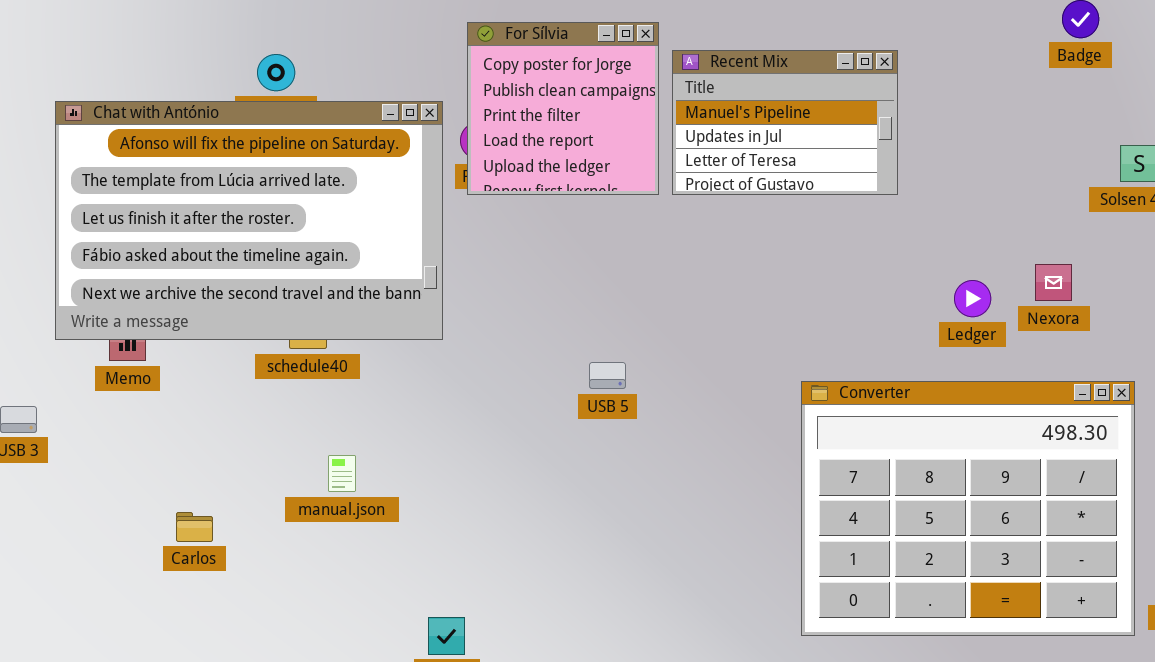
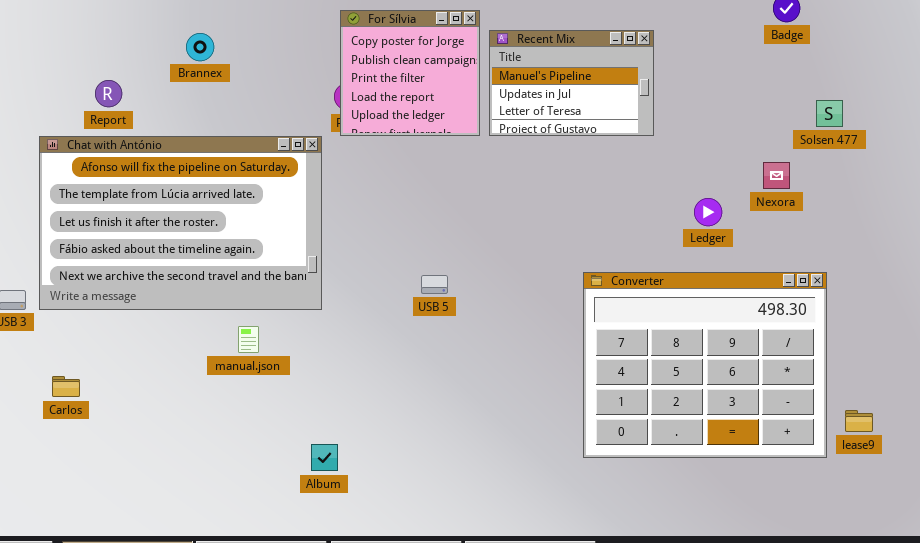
Chat with António: [55,101,443,340] -> [39,136,322,310], moved
Nexora: [1035,264,1072,301] -> [763,162,790,189], moved
USB 5: [589,362,626,389] -> [421,275,448,294], moved
Carlos: [176,512,213,542] -> [52,376,80,397], moved

